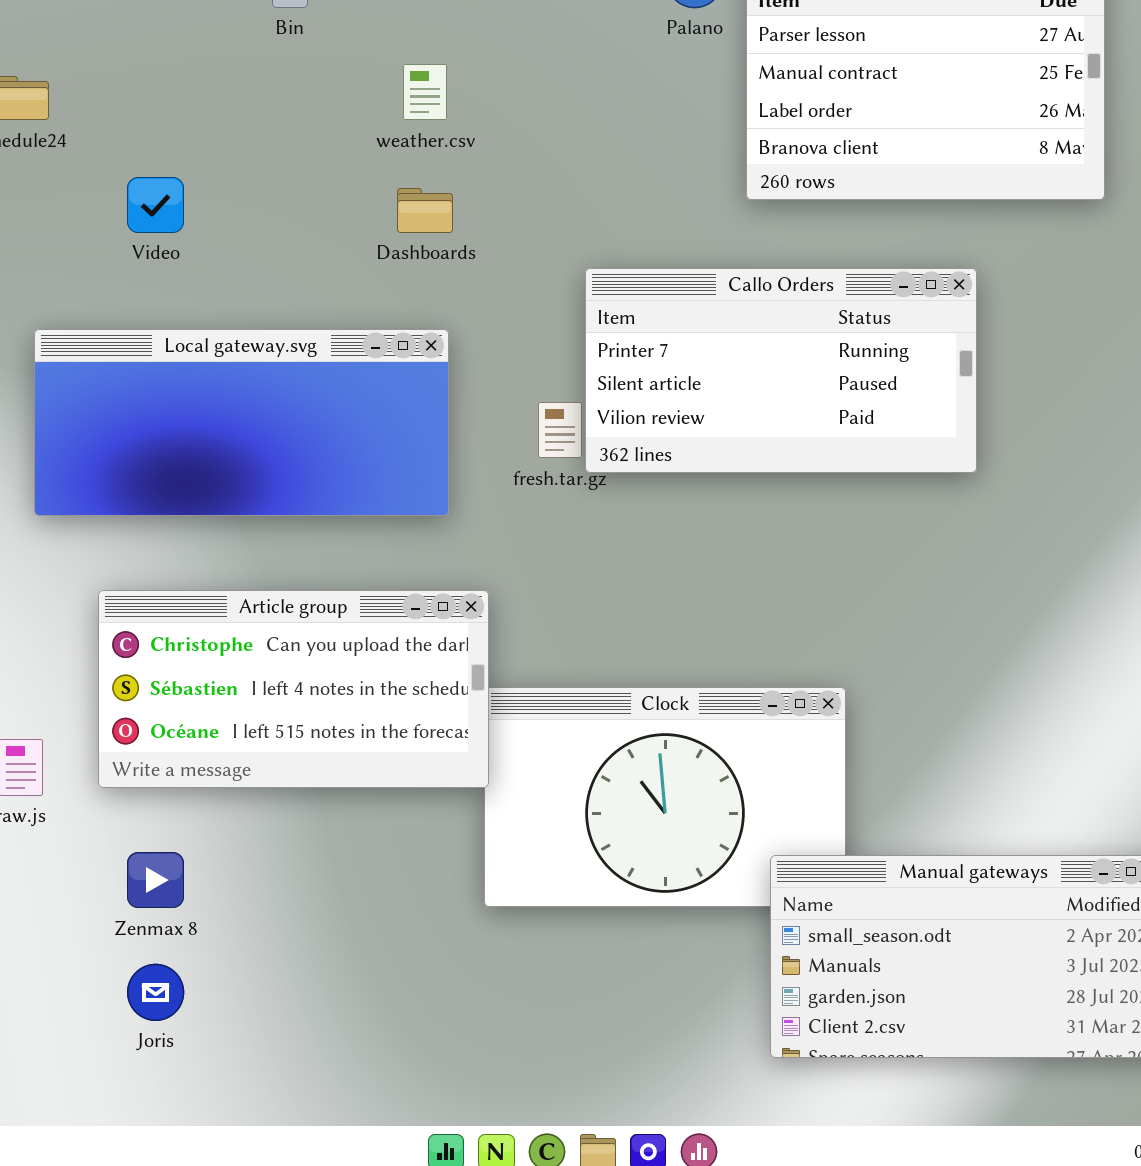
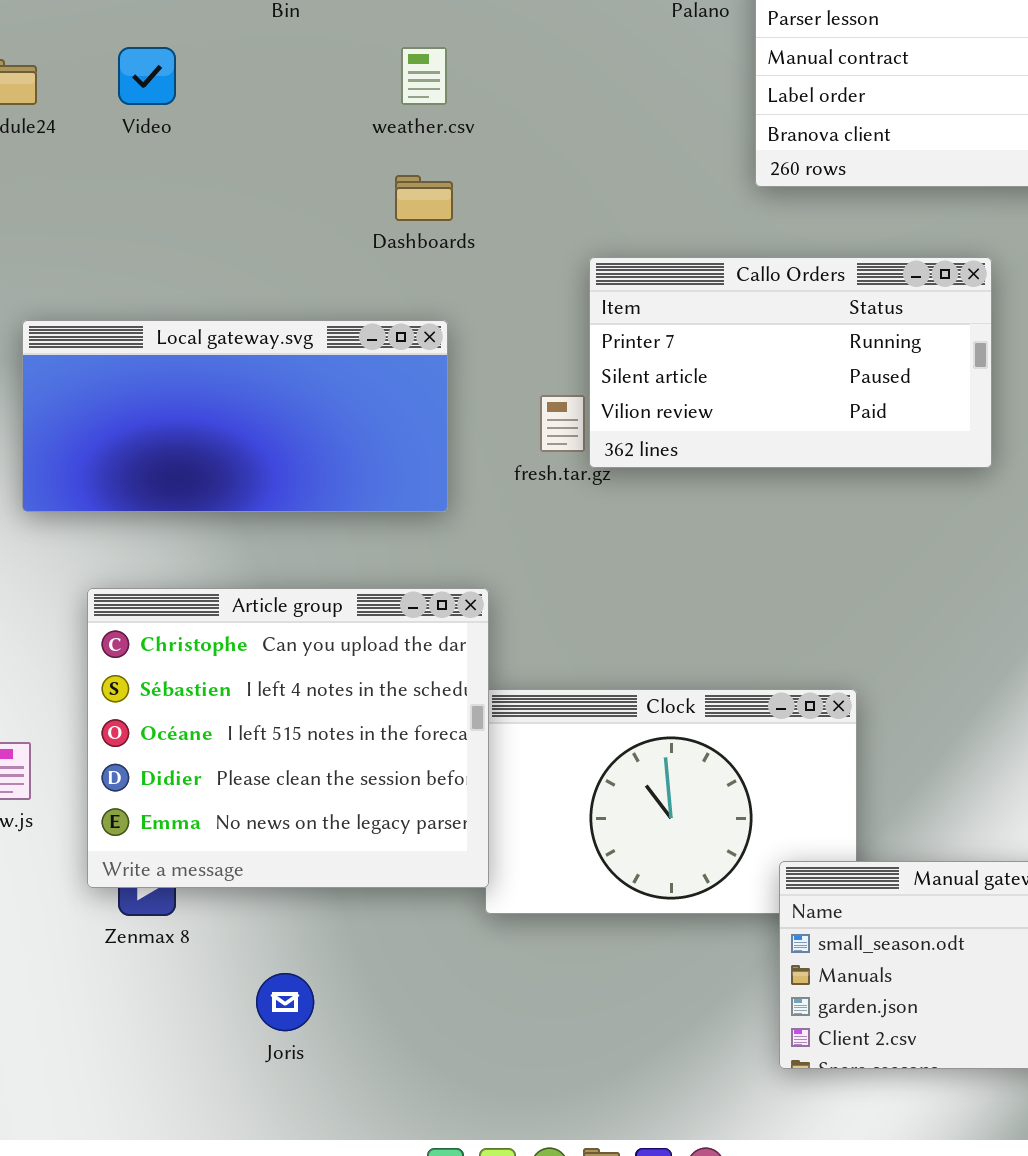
Video: [127,177,184,233] -> [118,47,176,105], moved
Article group: [98,590,489,788] -> [87,588,489,888], resized
Joris: [127,964,184,1021] -> [256,973,314,1031], moved

